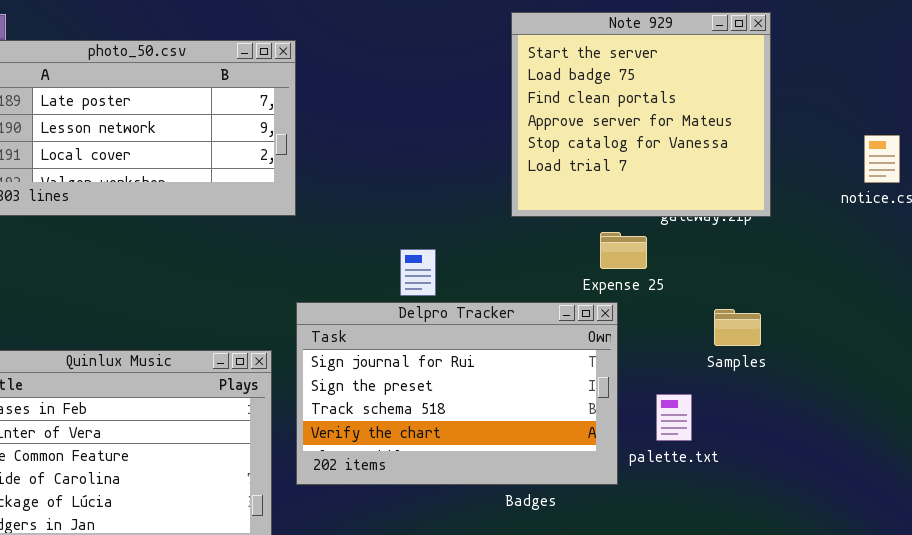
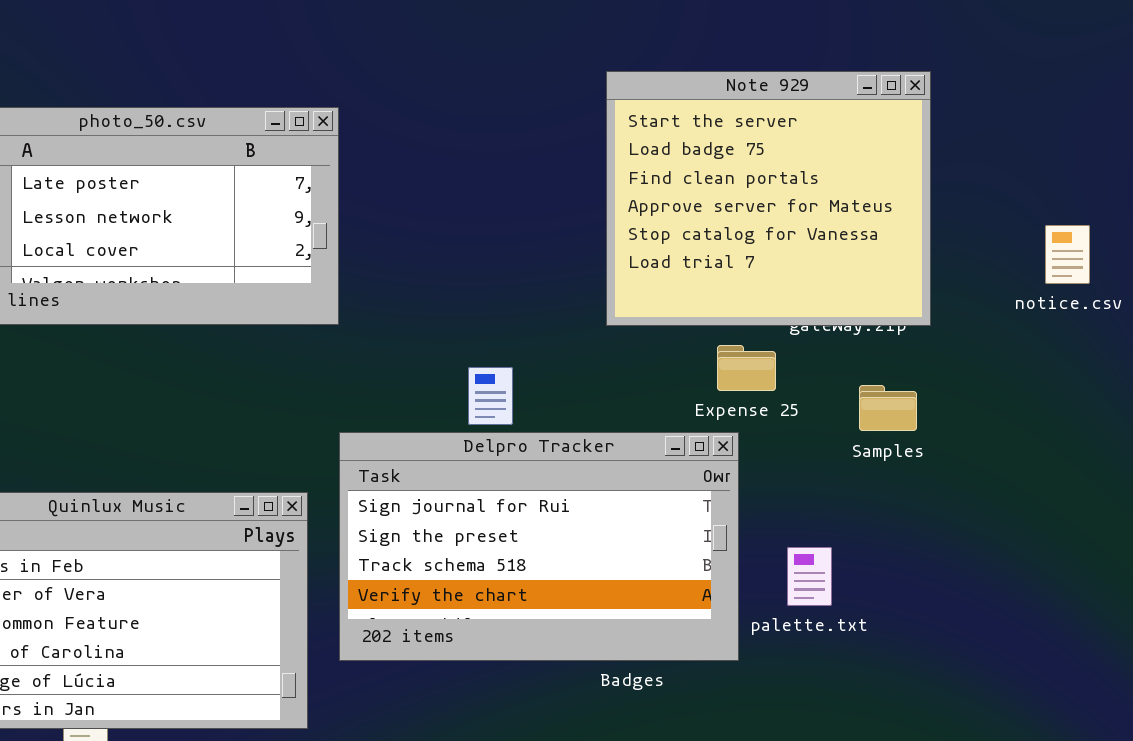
Samples: [714,309,761,346] -> [859,385,917,431], moved

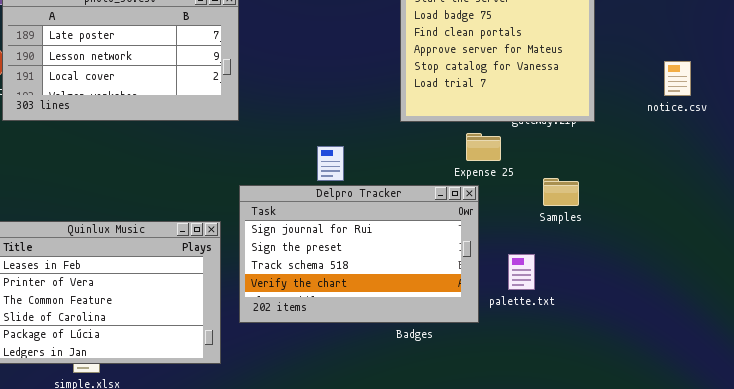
Samples: [859,385,917,431] -> [543,178,579,206], moved

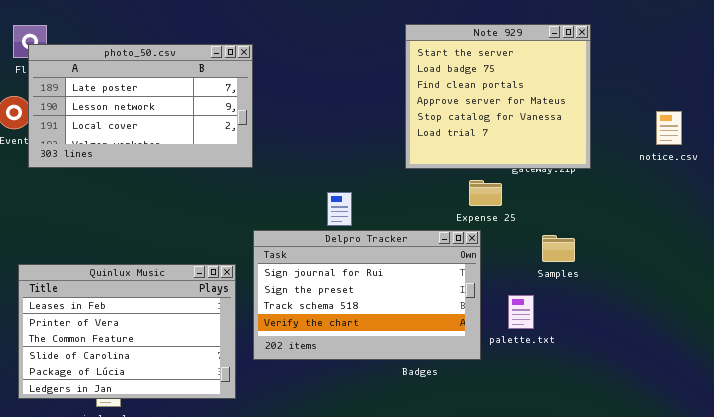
Samples: [543,178,579,206] -> [542,235,575,262], moved

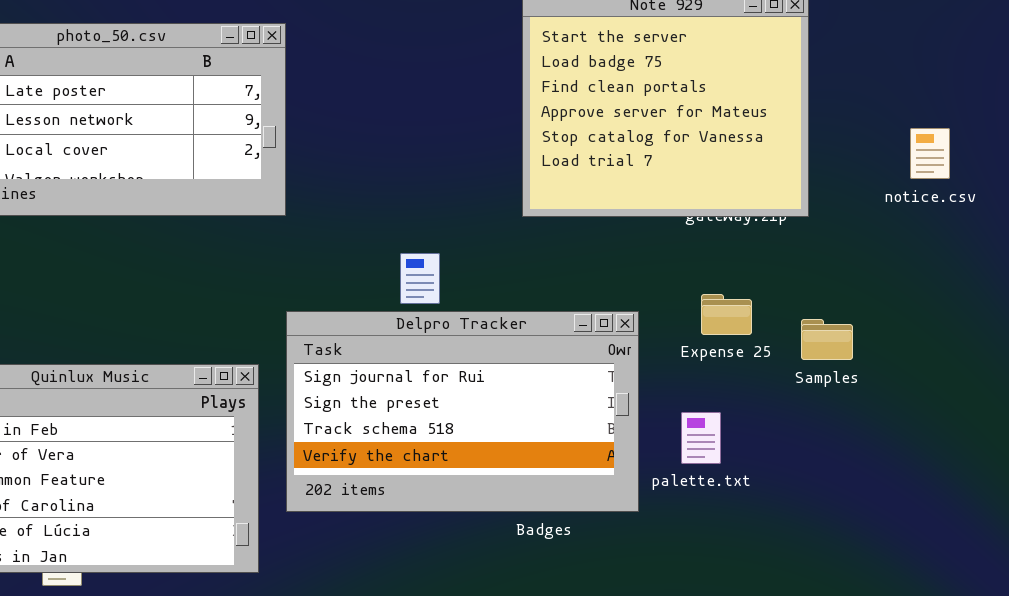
Expense 25: [469,180,502,206] -> [701,294,752,335], moved
Samples: [542,235,575,262] -> [801,319,853,360], moved

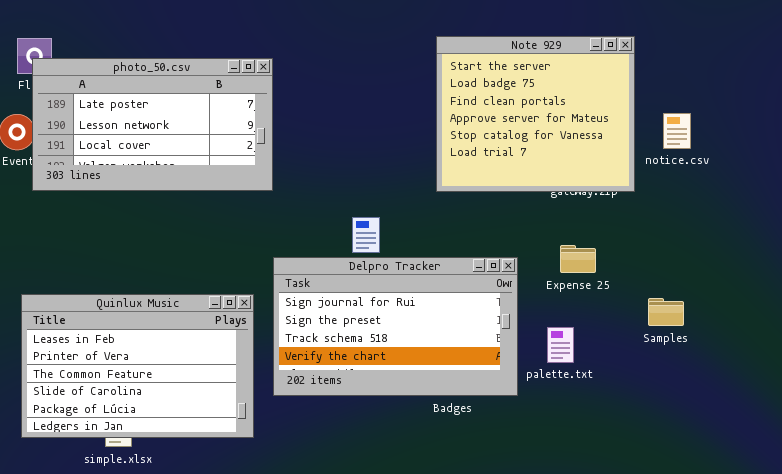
notice.csv: [910,128,950,179] -> [663,113,691,149], moved
Samples: [801,319,853,360] -> [648,298,684,326], moved

